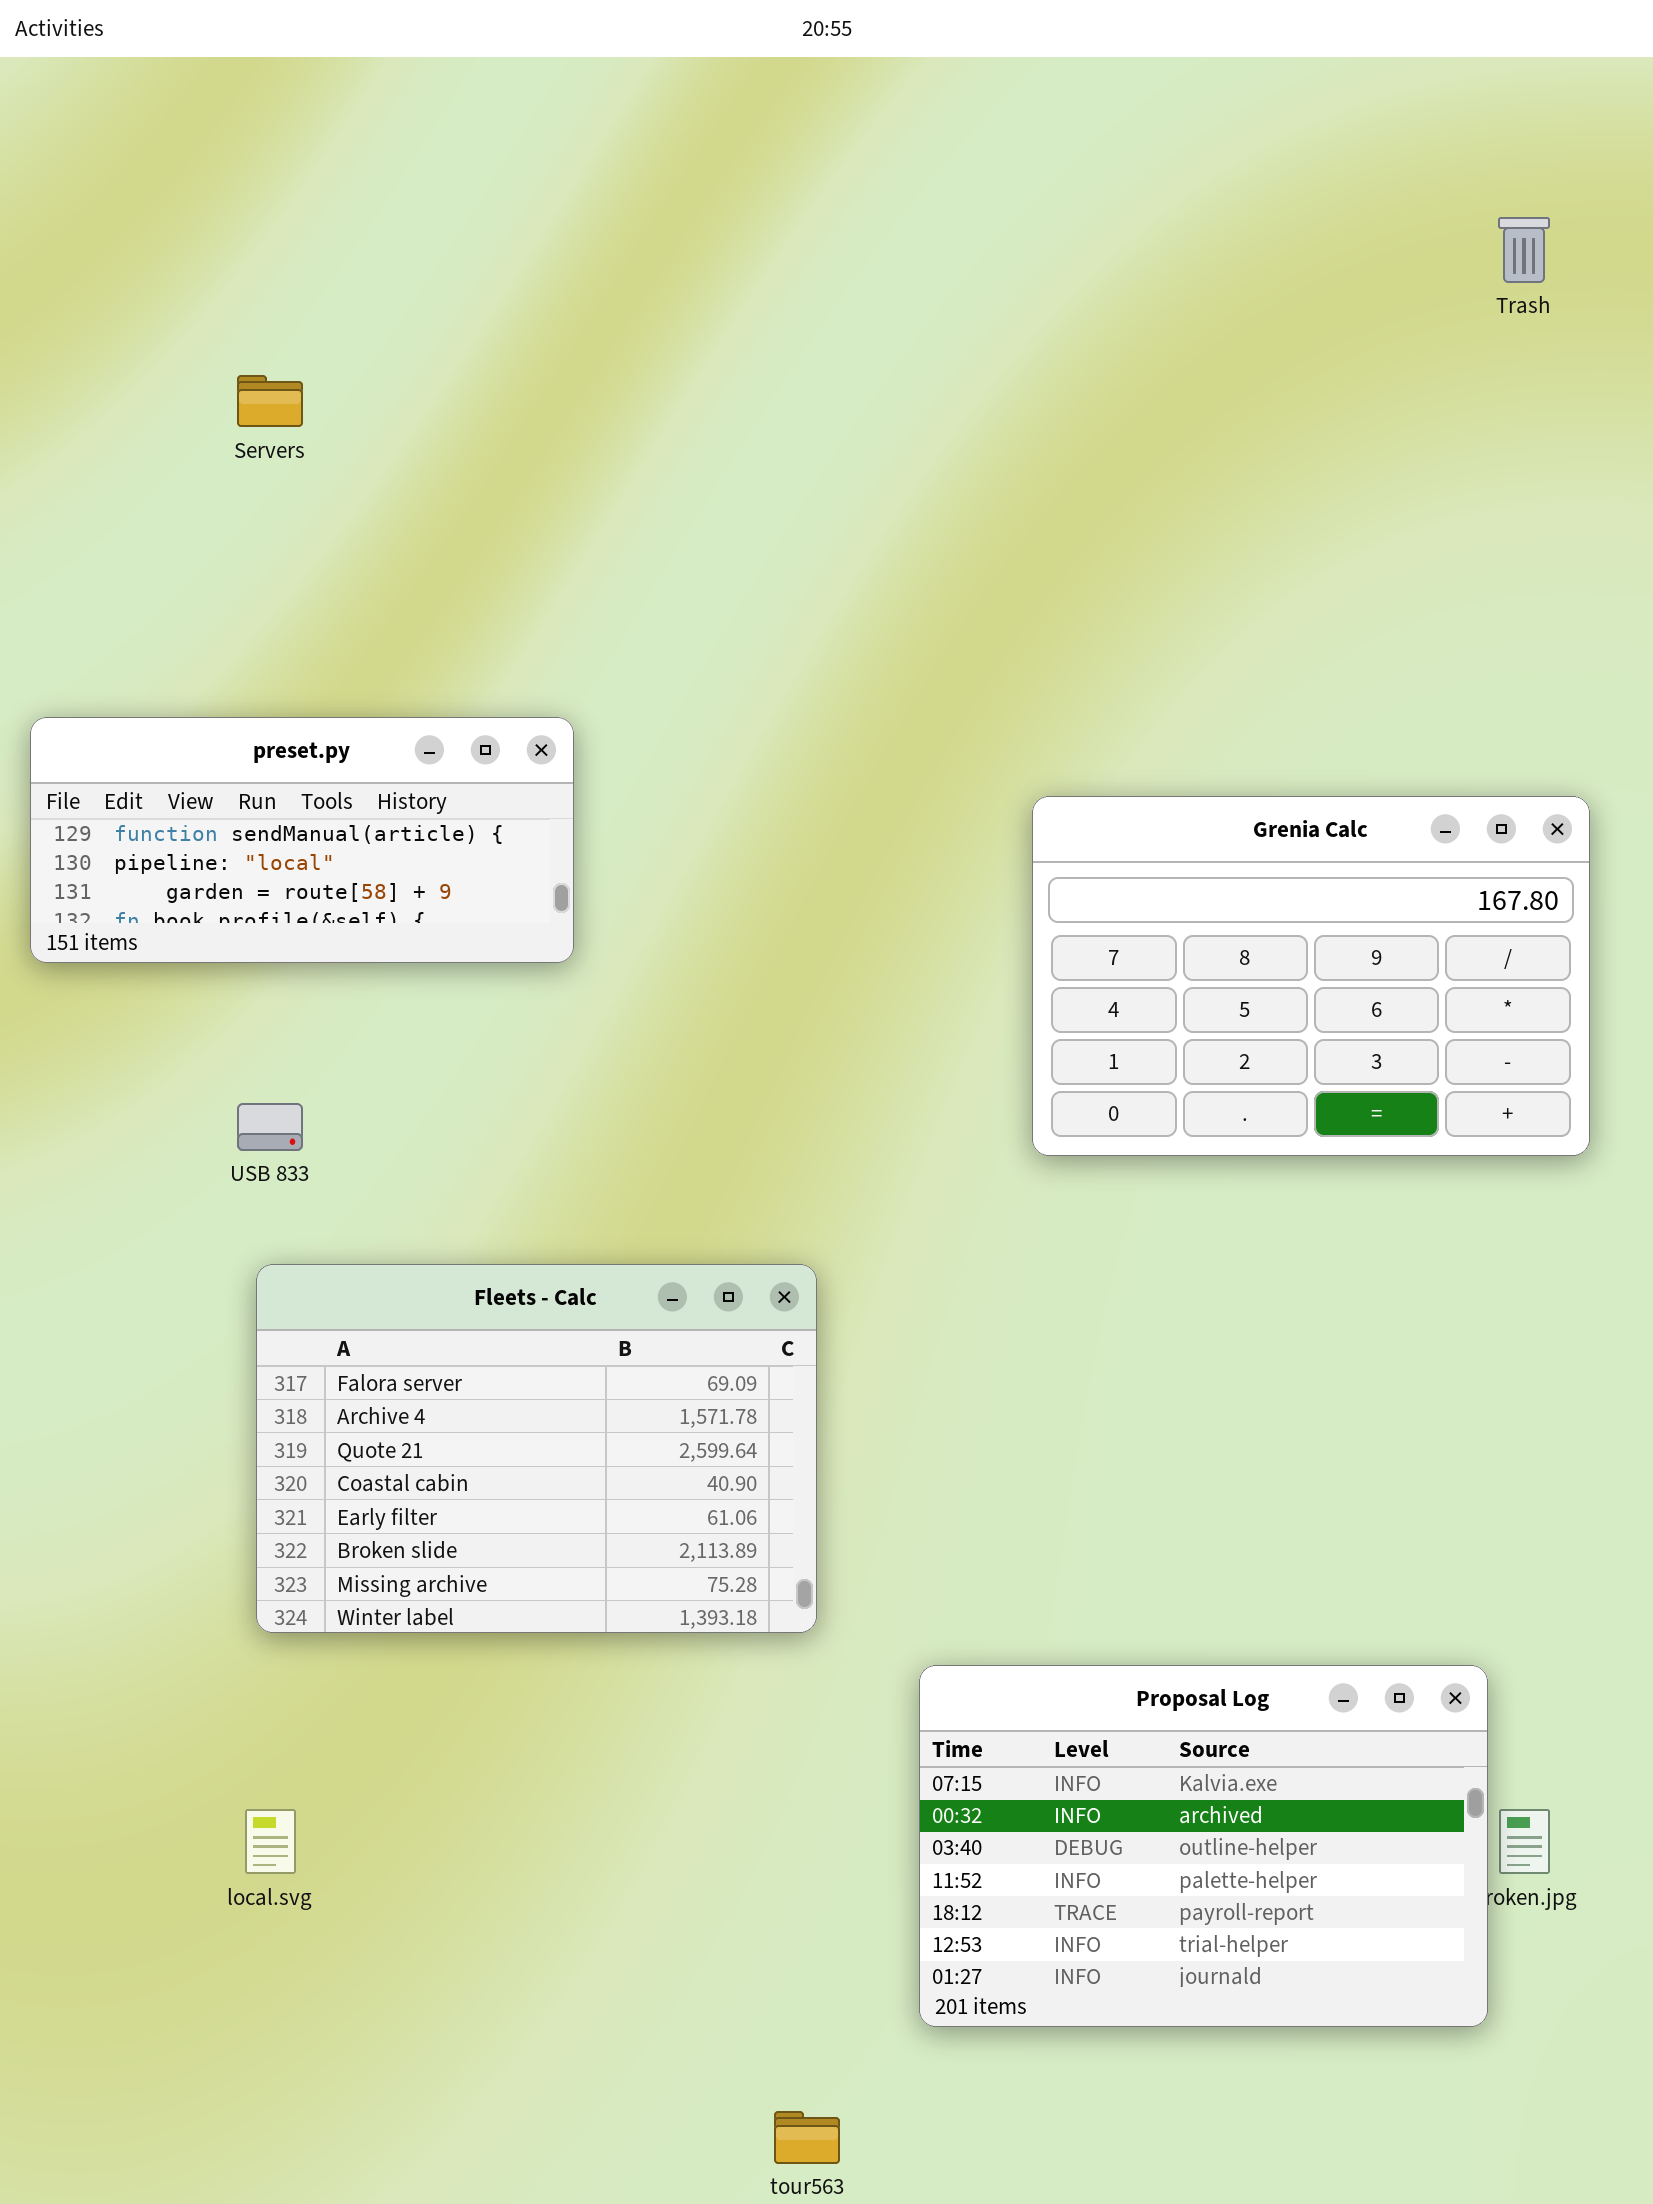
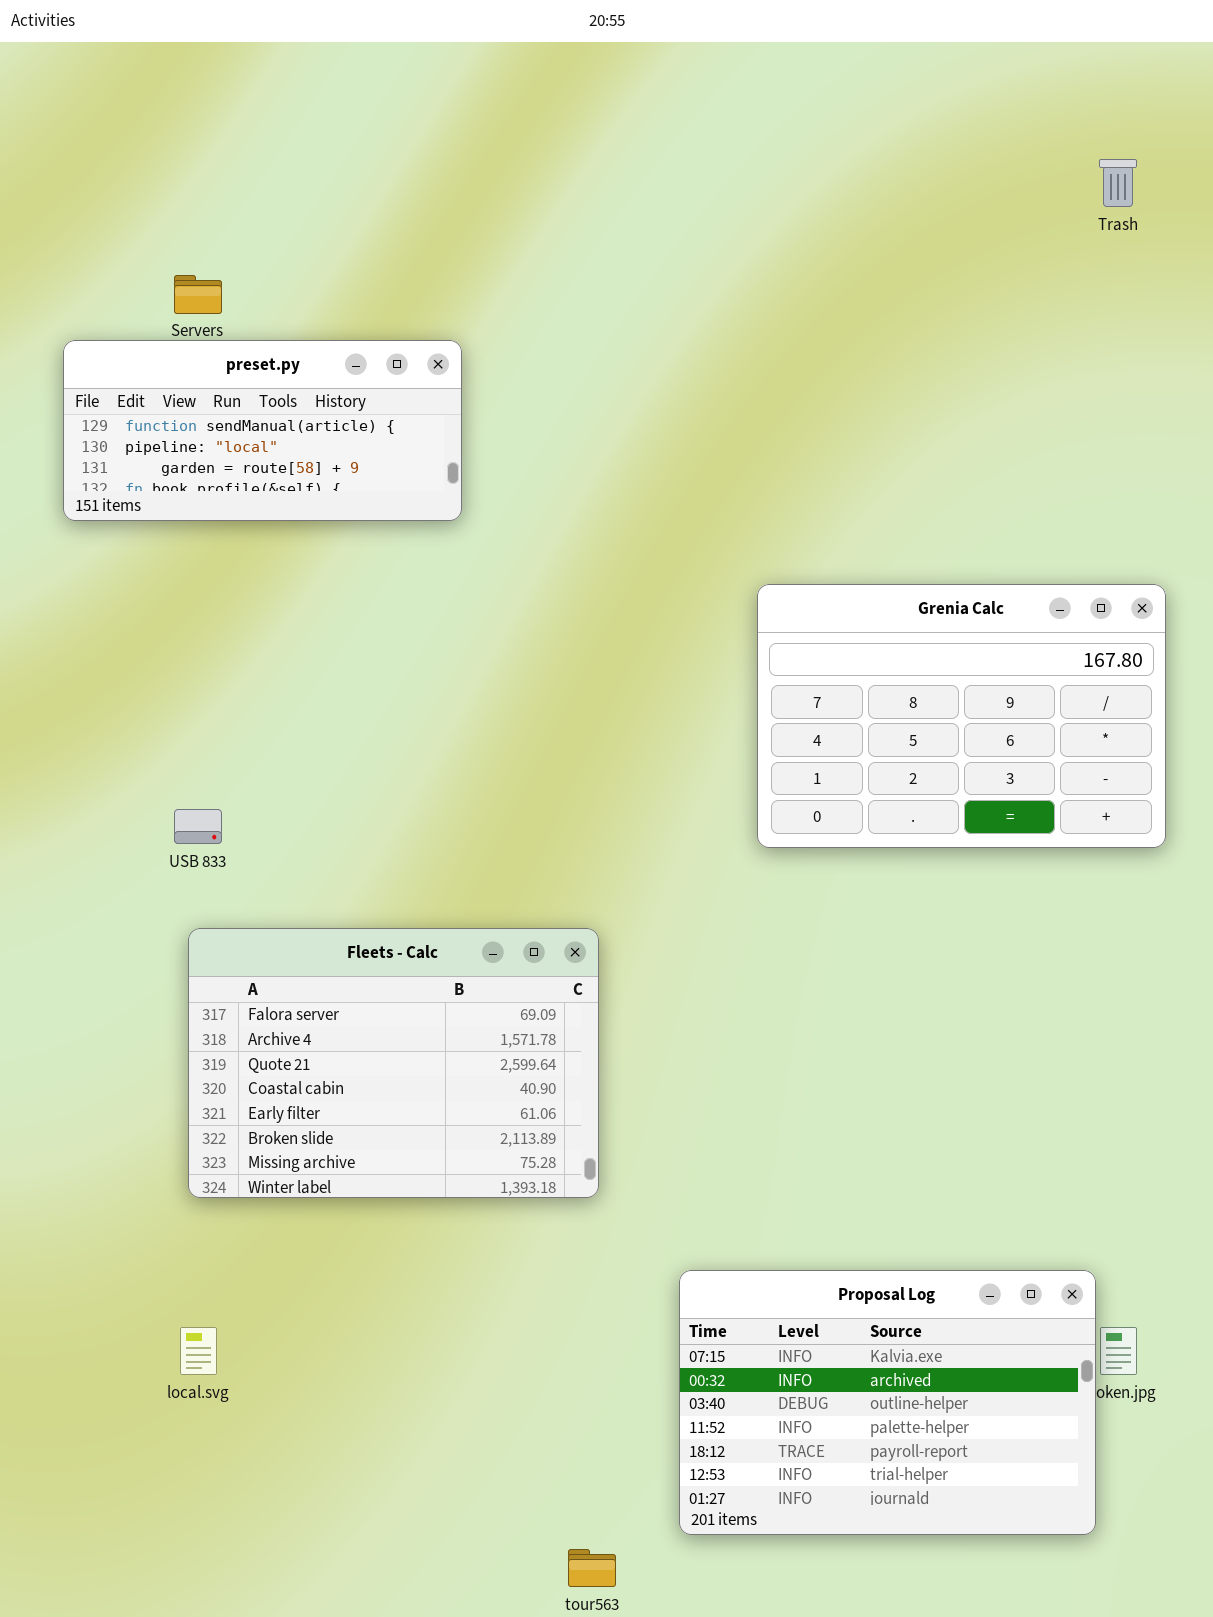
preset.py: [30,717,574,963] -> [63,340,462,521], moved
Proposal Log: [919,1665,1488,2027] -> [679,1270,1096,1535], moved

